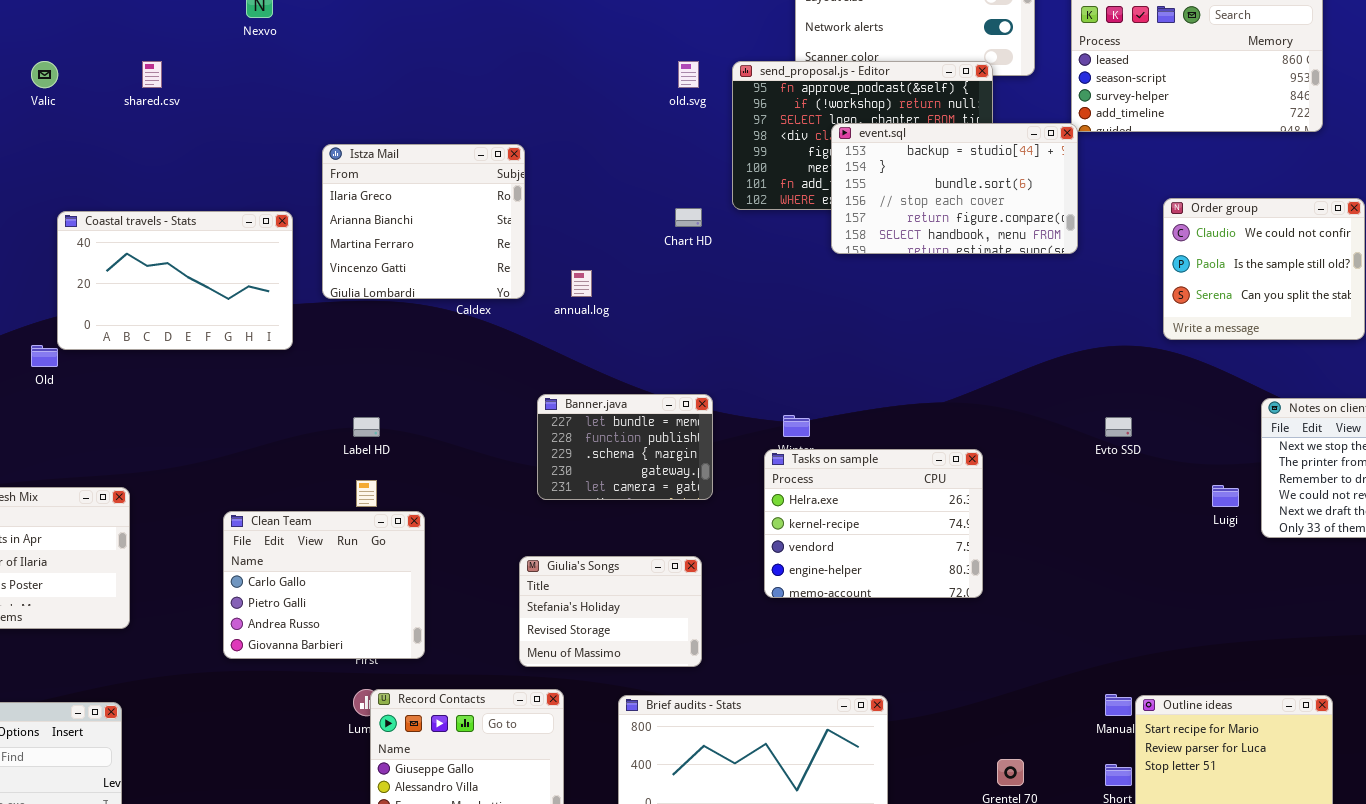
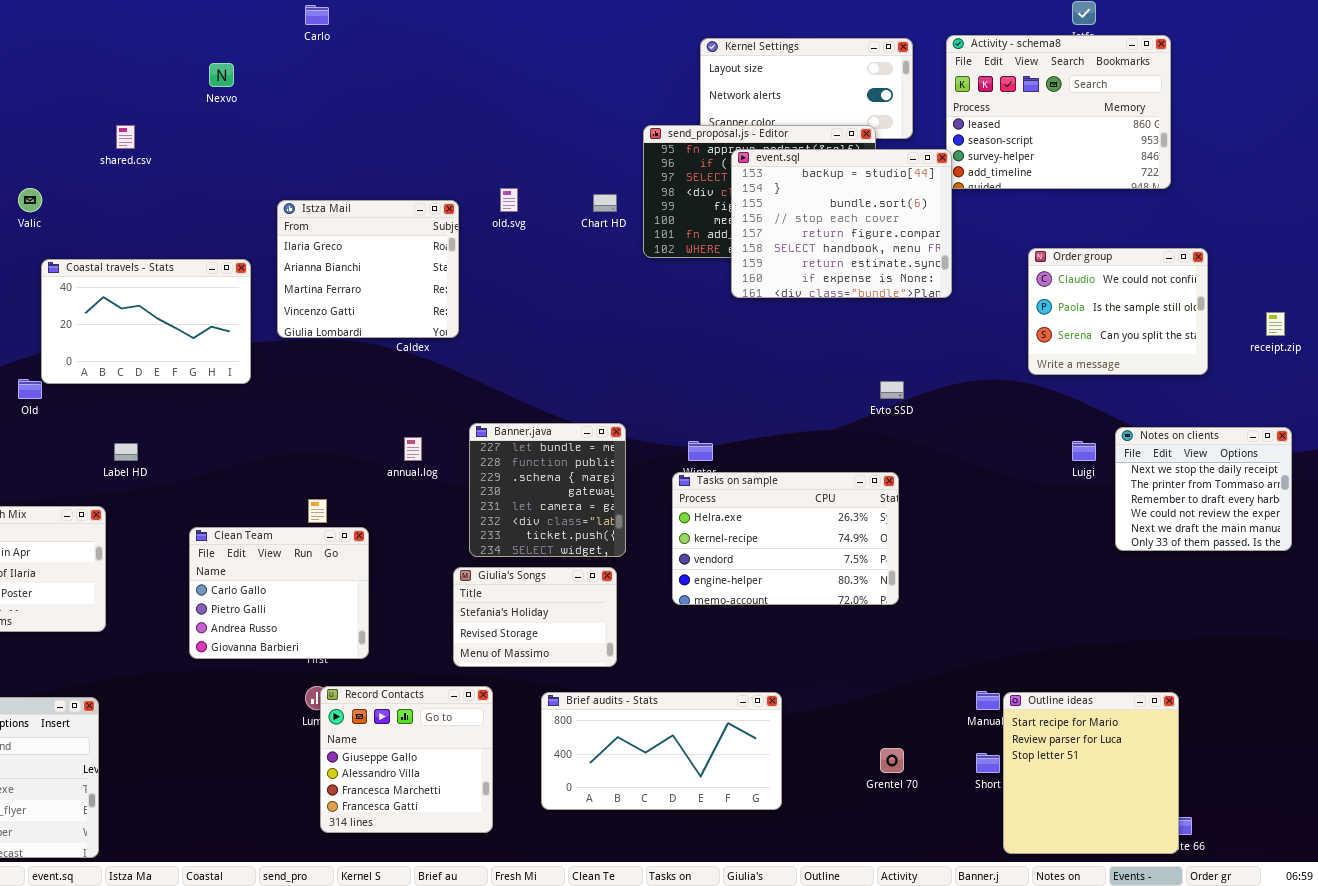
Valic: [31,61,58,88] -> [18,188,42,212], moved
old.svg: [678,61,699,88] -> [500,188,518,212], moved
event.sql: [831,123,1078,254] -> [731,149,952,298], resized
Chart HD: [675,208,702,227] -> [593,194,617,212], moved
annual.log: [571,270,592,297] -> [404,437,422,461], moved
Banner.java: [537,394,713,500] -> [469,423,626,557], resized
Label HD: [353,417,380,437] -> [114,443,138,461], moved
Evto SSD: [1105,417,1132,437] -> [880,381,904,399], moved
Tasks on sample: [764,449,983,598] -> [672,472,899,605], resized
Luigi: [1212,485,1239,507] -> [1072,441,1096,461], moved

